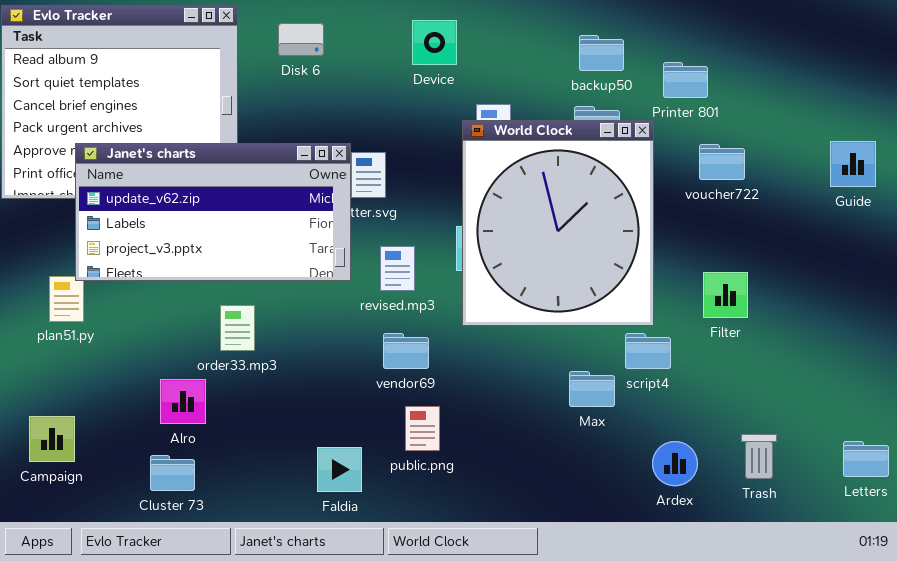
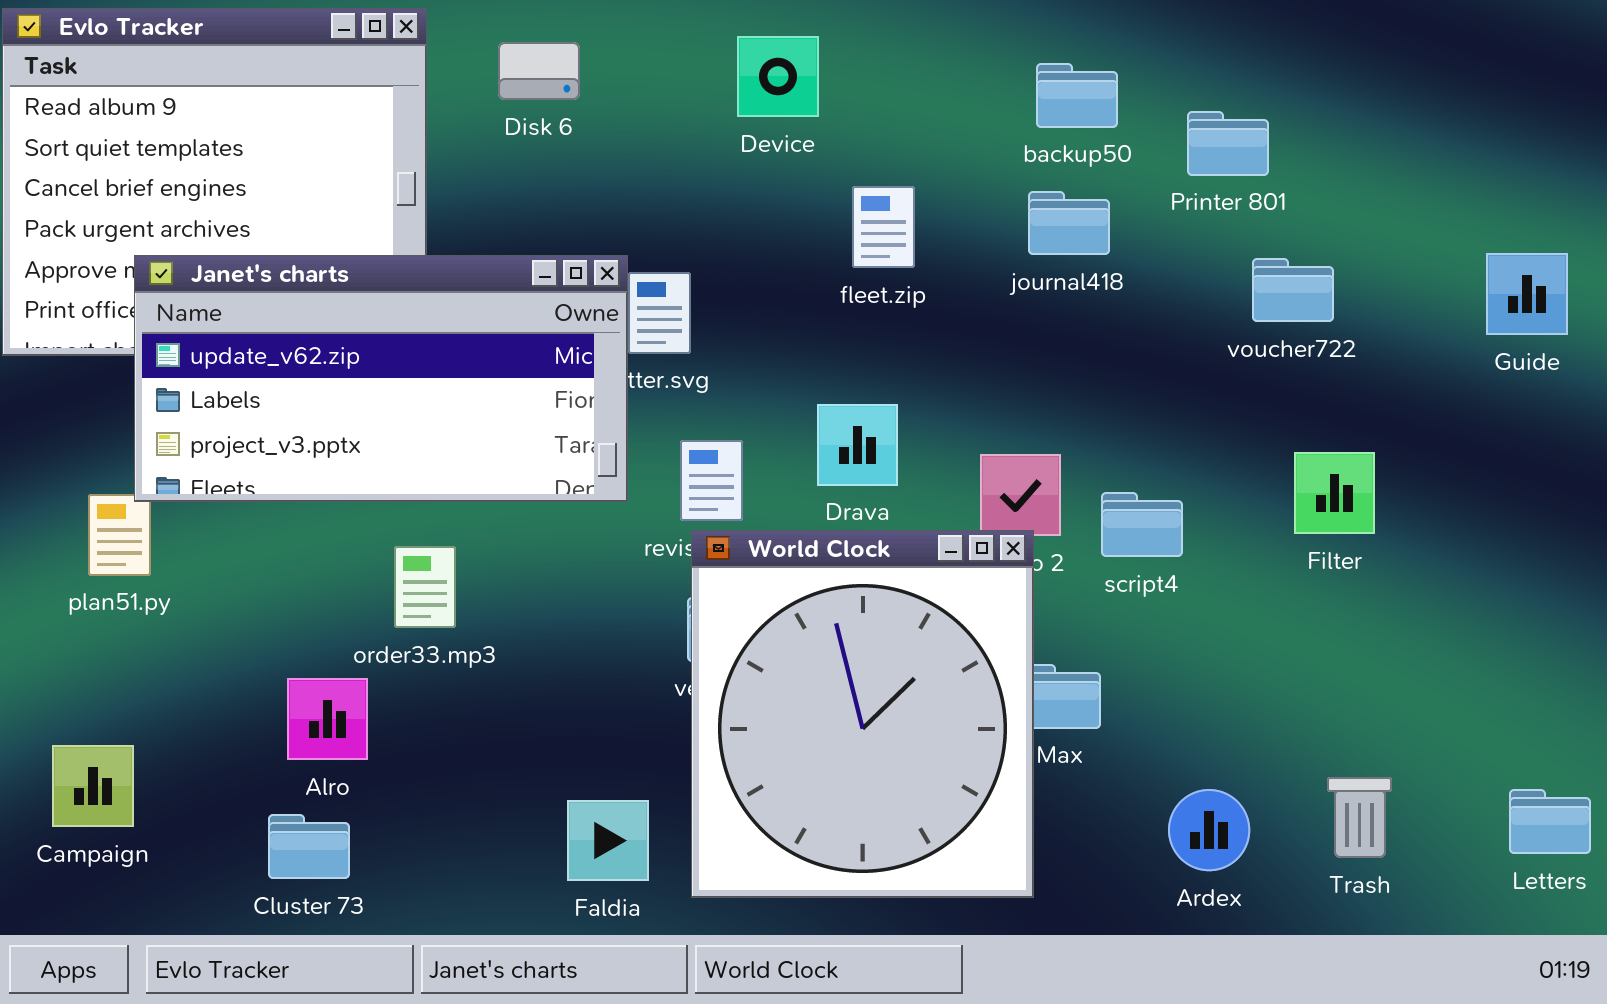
World Clock: [462,120,654,326] -> [691,530,1034,898], moved
Filter: [703,272,748,318] -> [1294,452,1375,534], moved
script4: [625,333,671,369] -> [1101,492,1183,557], moved

